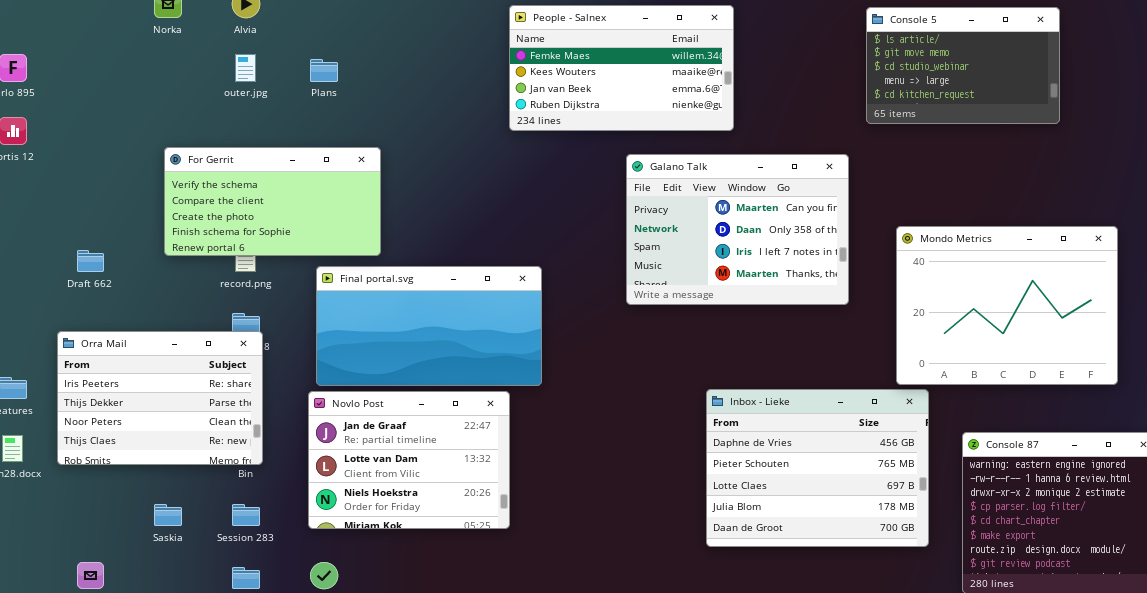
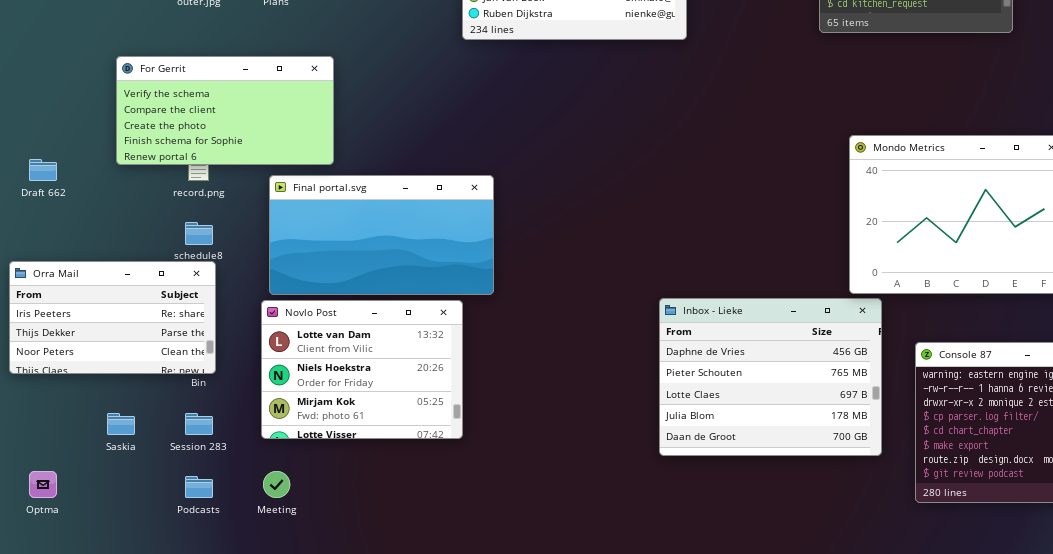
Galano Talk: [626,154,849,305] -> none, closed
Orra Mail: [57,331,263,465] -> [9,261,216,374], resized
Novlo Post: [308,391,510,529] -> [261,300,463,439], scrolled down 1 row

